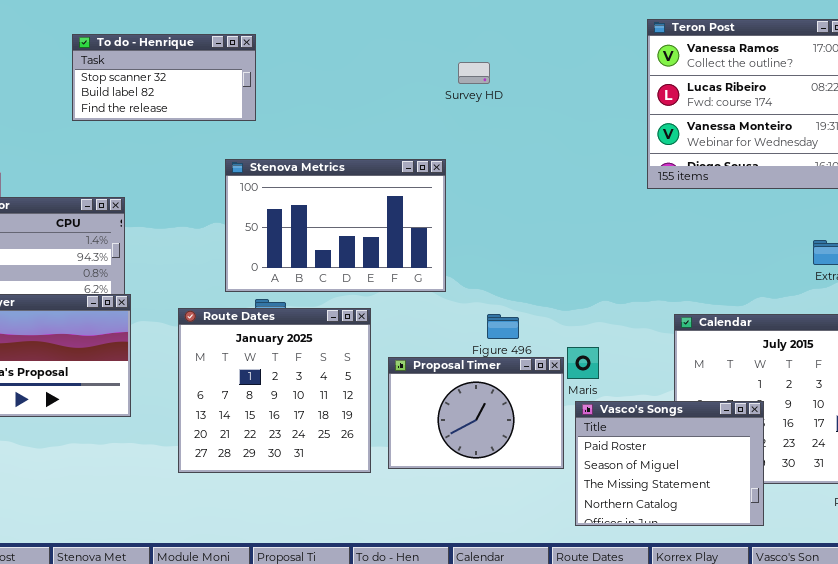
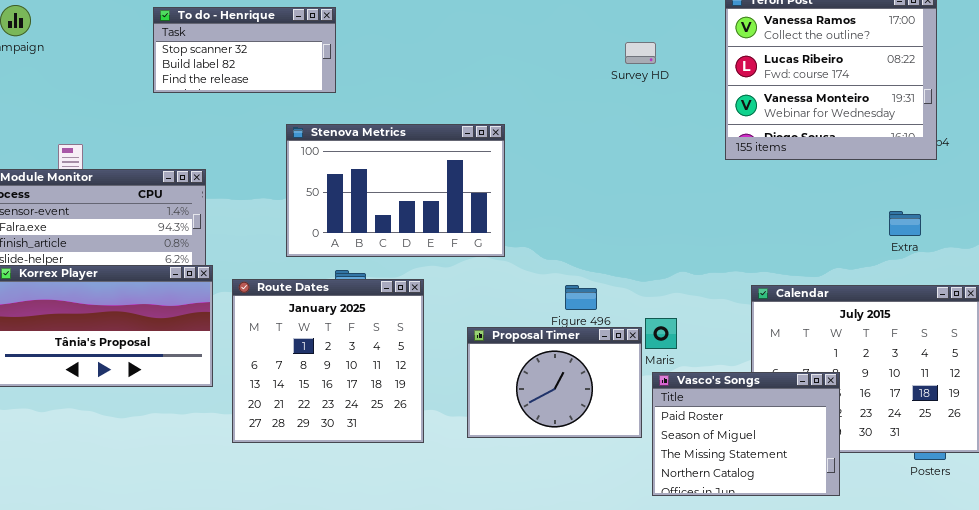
Survey HD: [458,62,490,84] -> [625,42,656,64], moved
Stenova Metrics: [225,159,446,292] -> [286,124,505,257], moved
Route Dates: [178,308,371,473] -> [232,279,424,443], moved

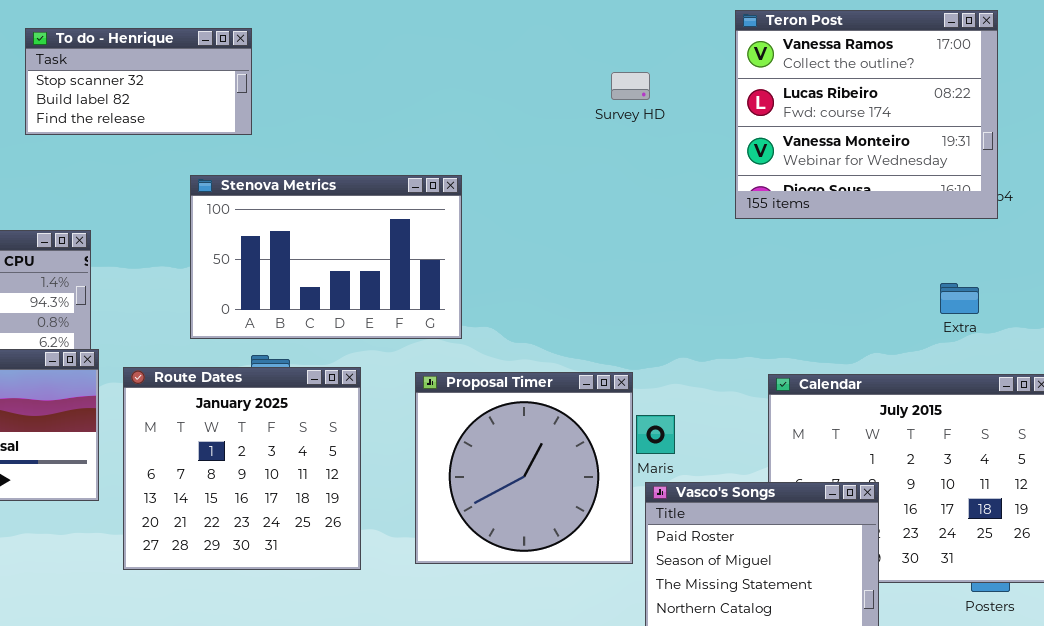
Proposal Timer: [467,327,642,438] -> [415,372,633,564], resized

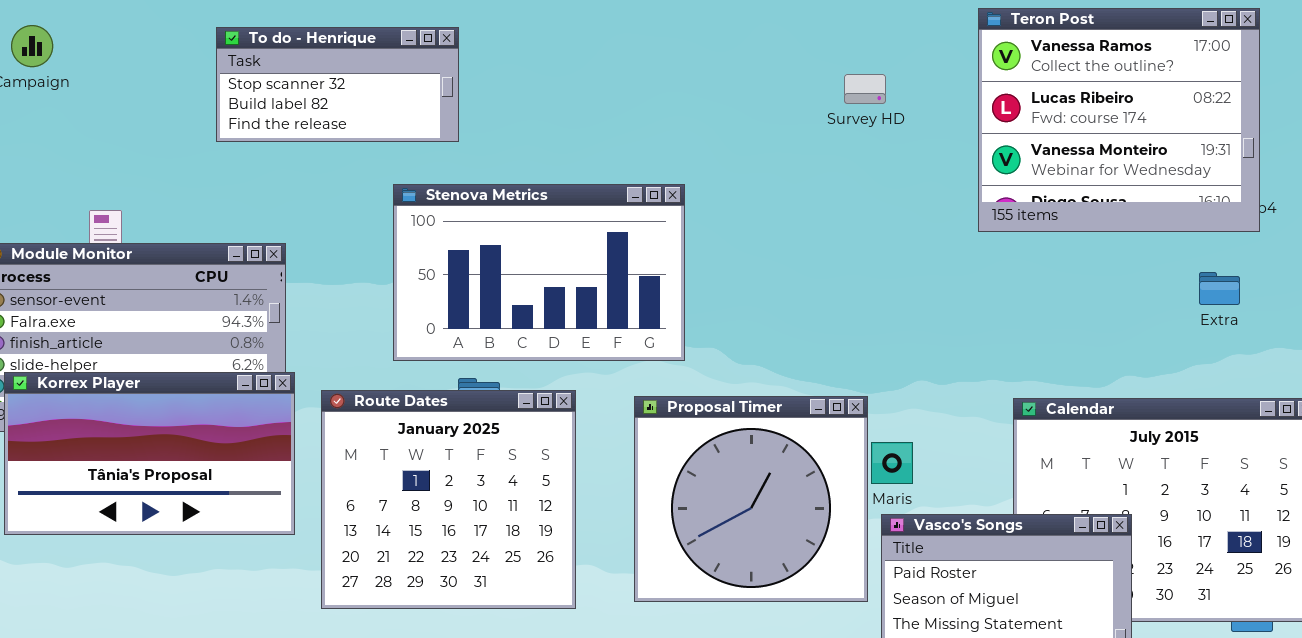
Extra: [940,283,979,314] -> [1199,272,1240,305], moved

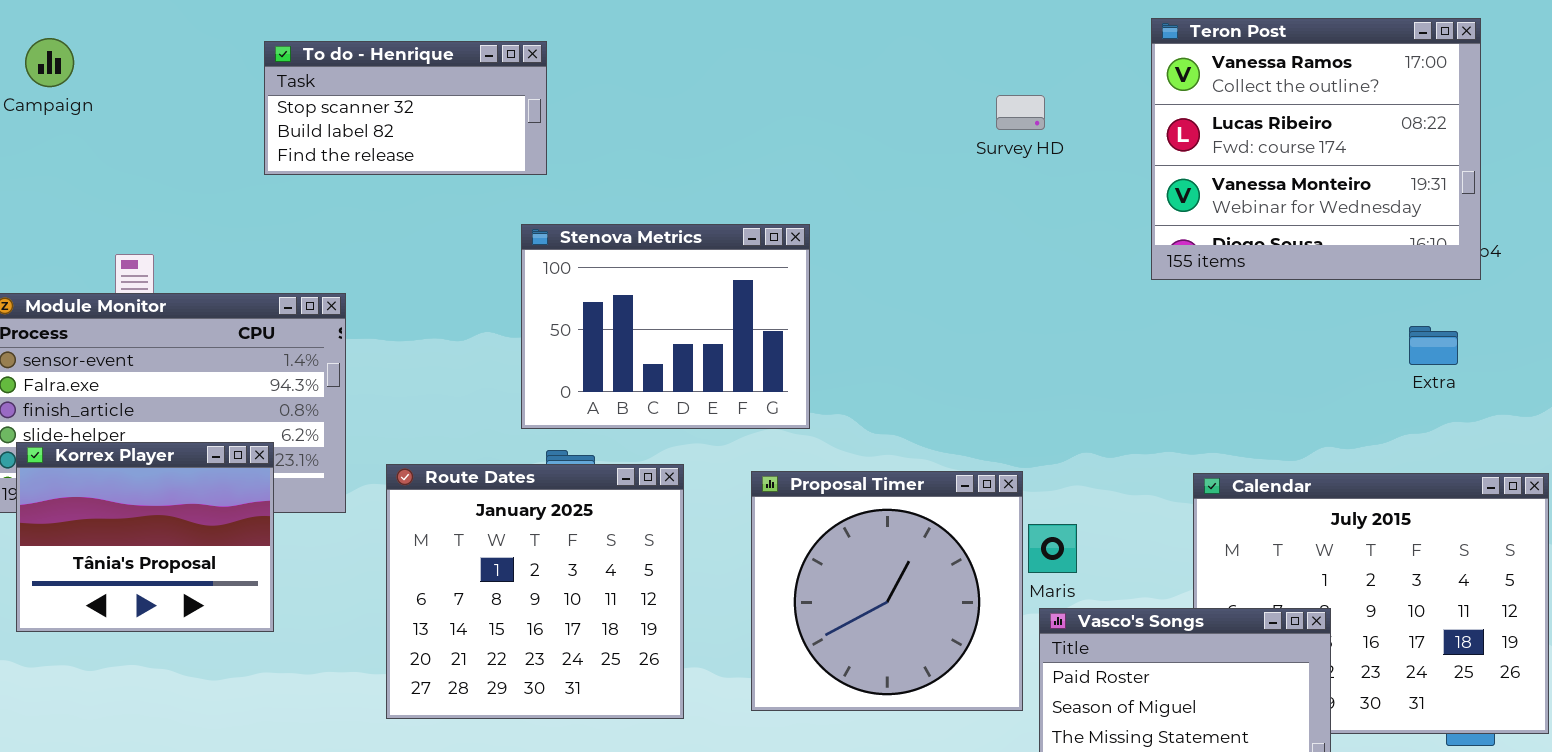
Stenova Metrics: [393,184,685,361] -> [521,224,810,429], resized
Korrex Player: [4,372,295,535] -> [16,442,274,632], resized

